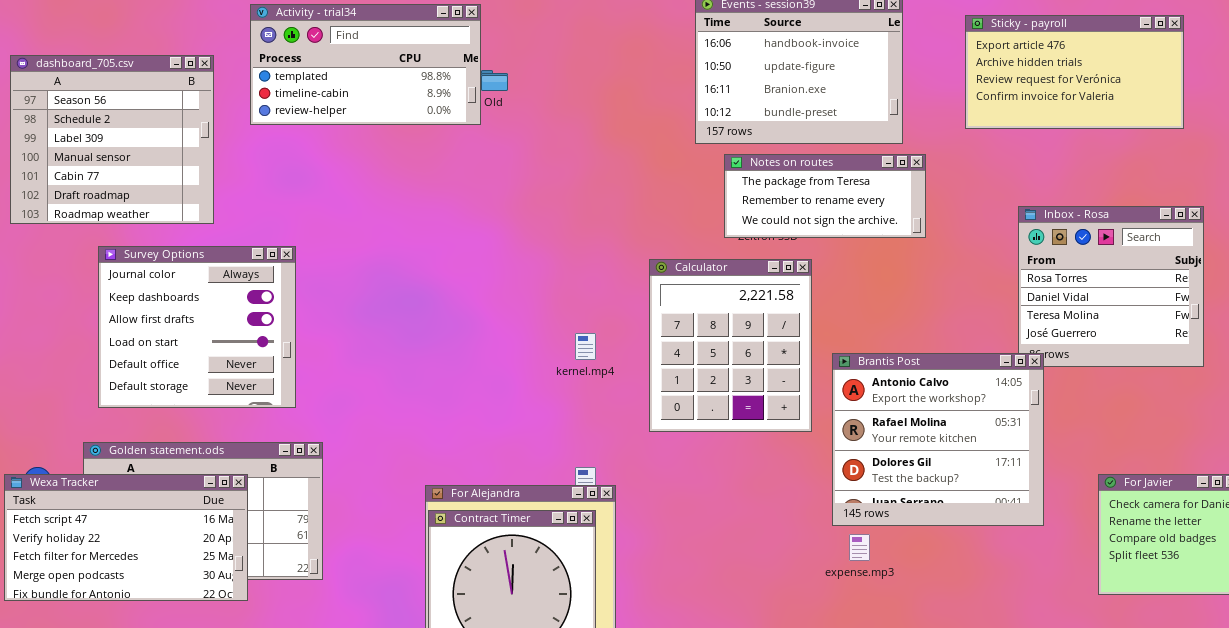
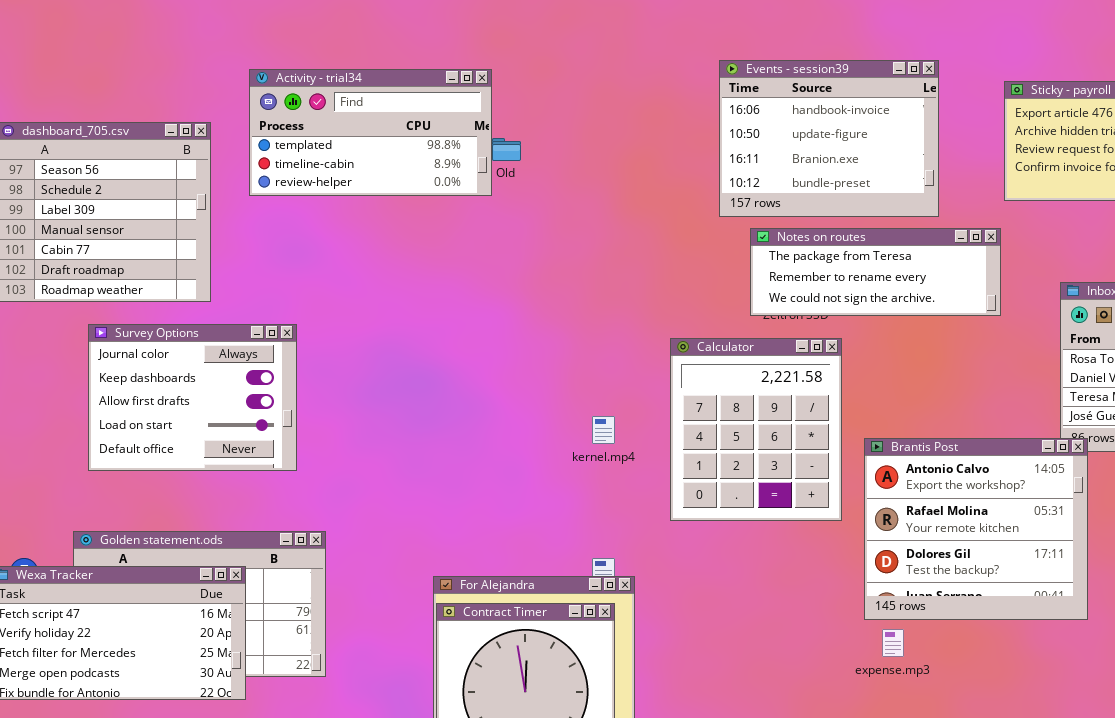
Notes on routes: [724,154,926,238] -> [750,228,1001,316], resized
Survey Options: [98,246,296,408] -> [88,324,297,471], resized

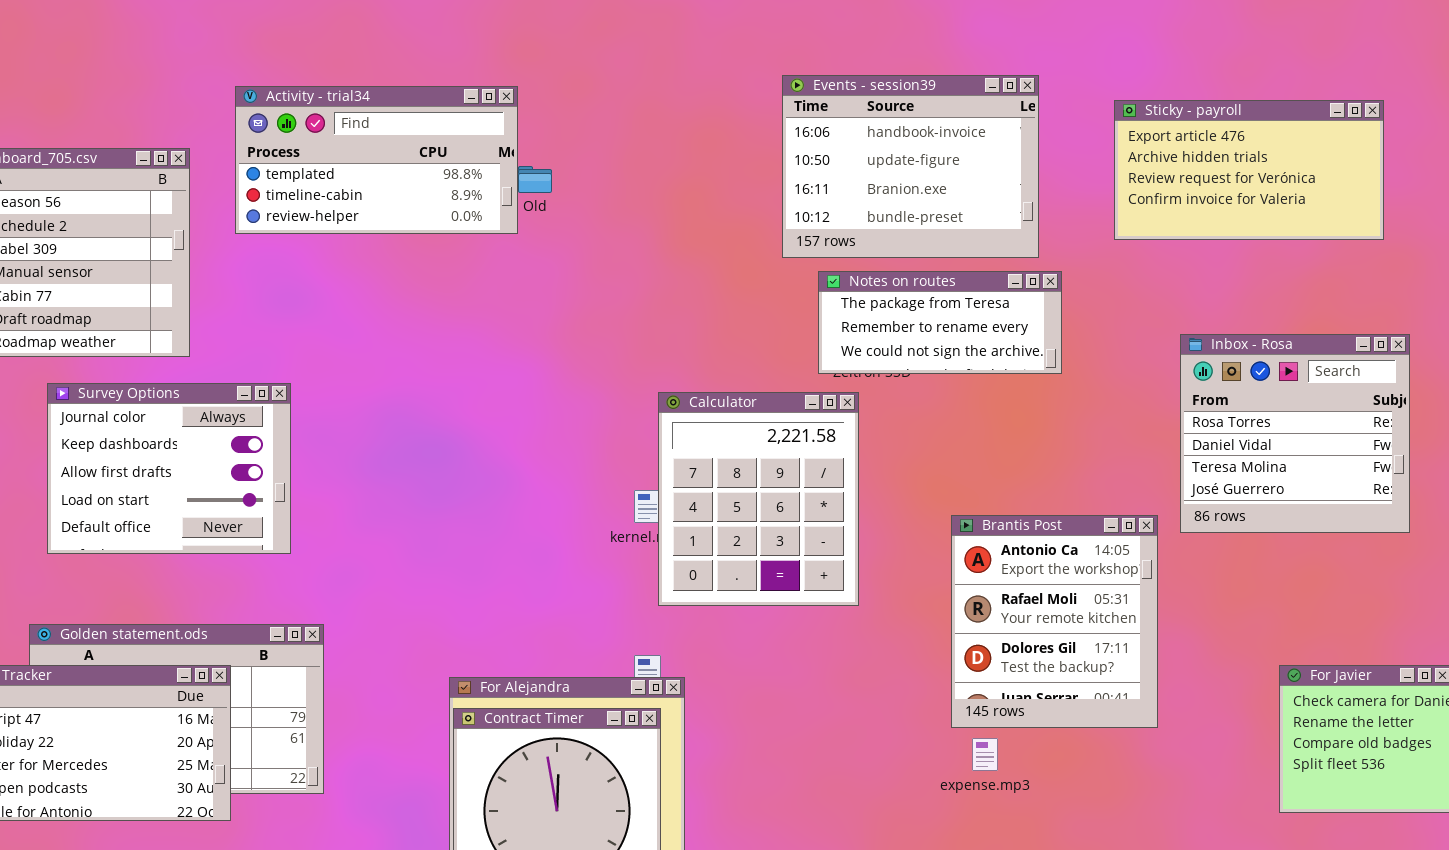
Notes on routes: [750,228,1001,316] -> [818,271,1062,374], resized
Calculator: [670,338,842,521] -> [658,392,859,606], moved
Brantis Post: [864,438,1088,620] -> [951,515,1158,728], resized

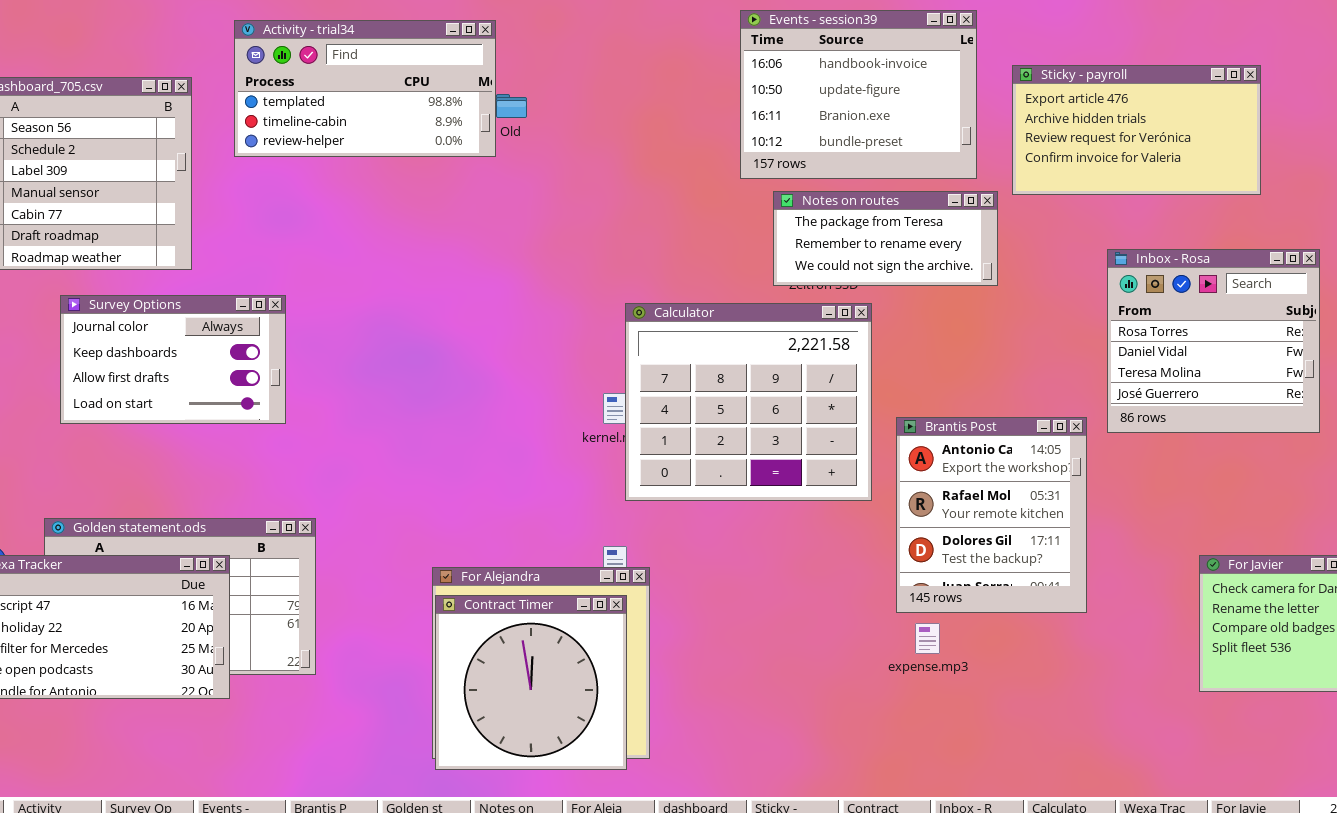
Sticky - payroll: [1114,100,1384,240] -> [1012,65,1261,195], moved
Survey Options: [47,383,291,554] -> [60,295,286,424], resized
Calculator: [658,392,859,606] -> [625,303,872,501], resized

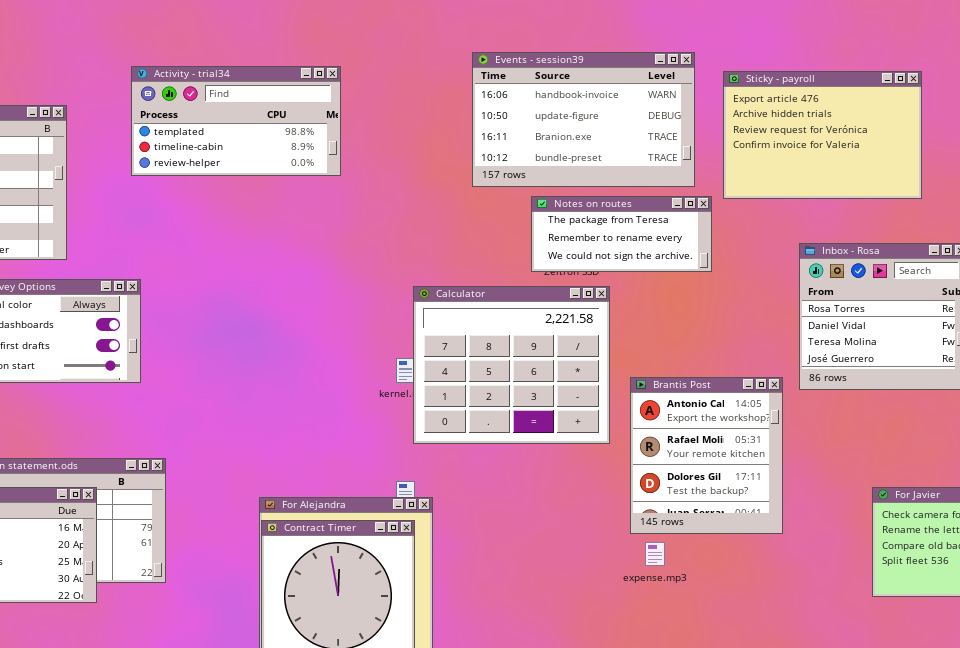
Events - session39: [740,10,977,179] -> [472,52,695,187], resized
Activity - trial34: [234,20,496,157] -> [131,66,341,176], moved
Sticky - payroll: [1012,65,1261,195] -> [723,71,922,199], resized

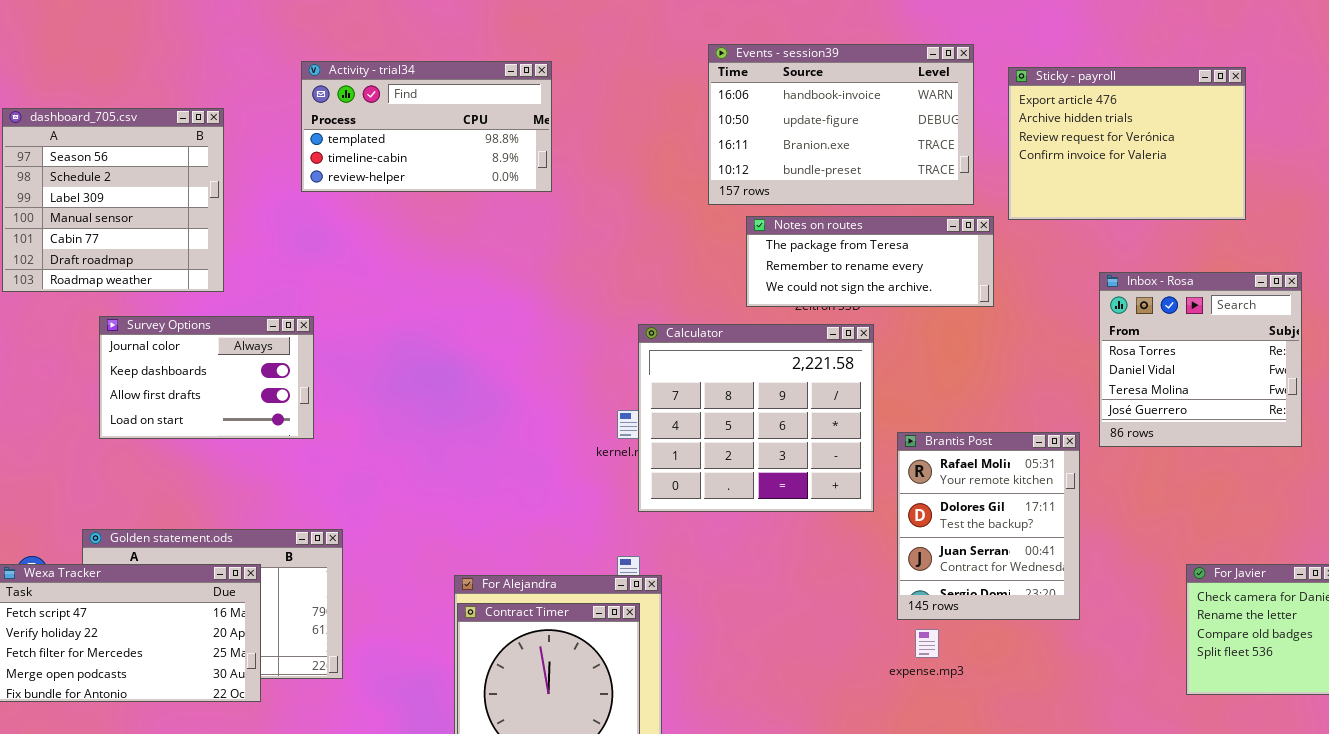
Notes on routes: [531,196,712,272] -> [746,216,994,307], resized
Brantis Post: [630,377,783,534] -> [897,432,1080,620], scrolled down 1 row

